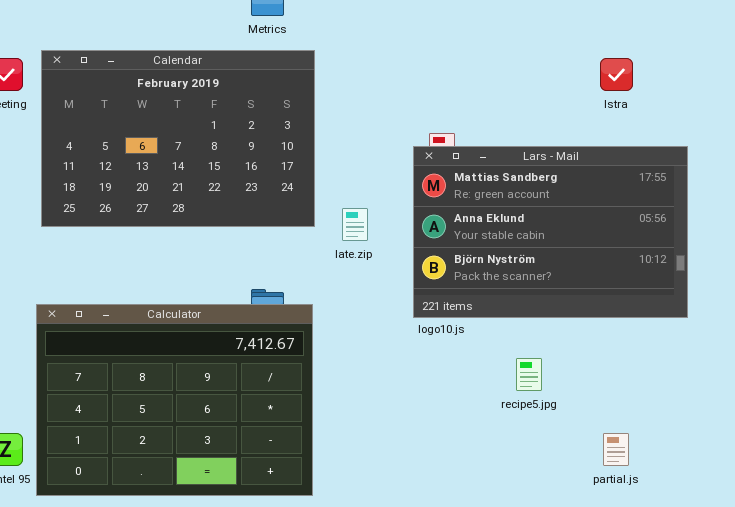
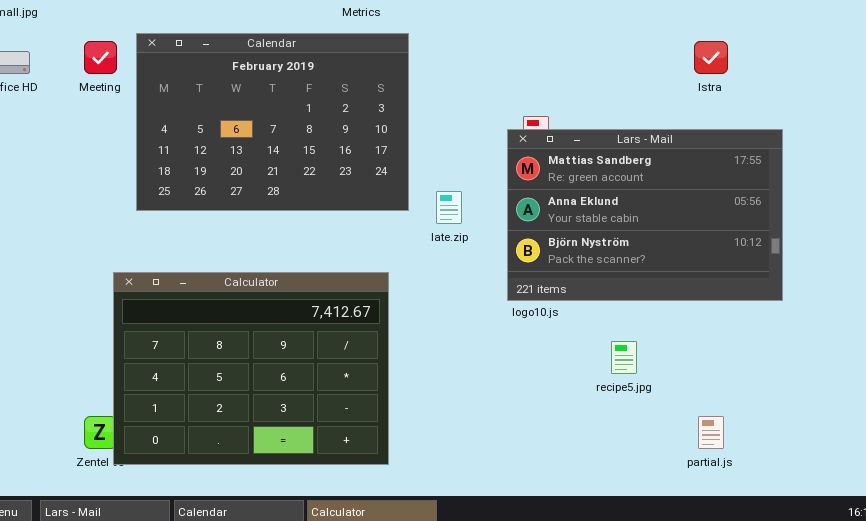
Calculator: [36,304,313,496] -> [113,272,389,465], moved

